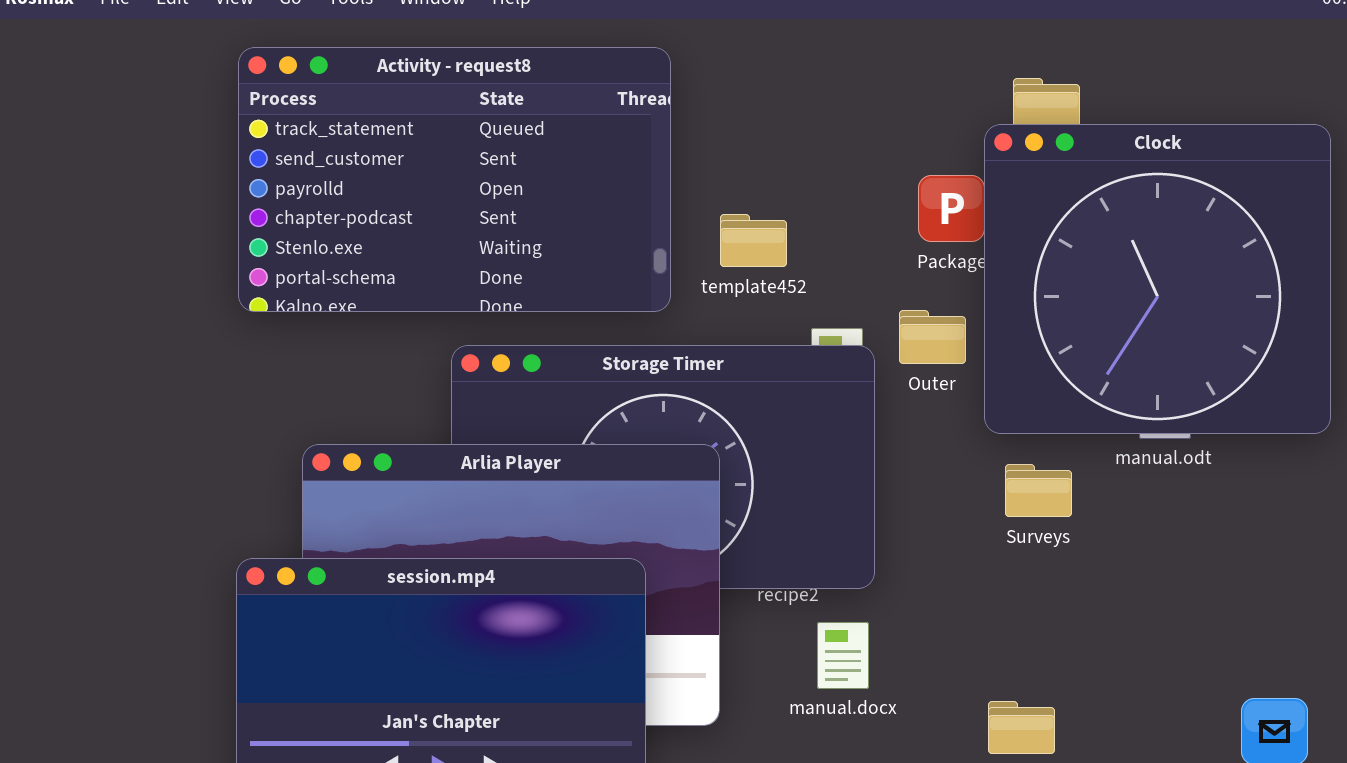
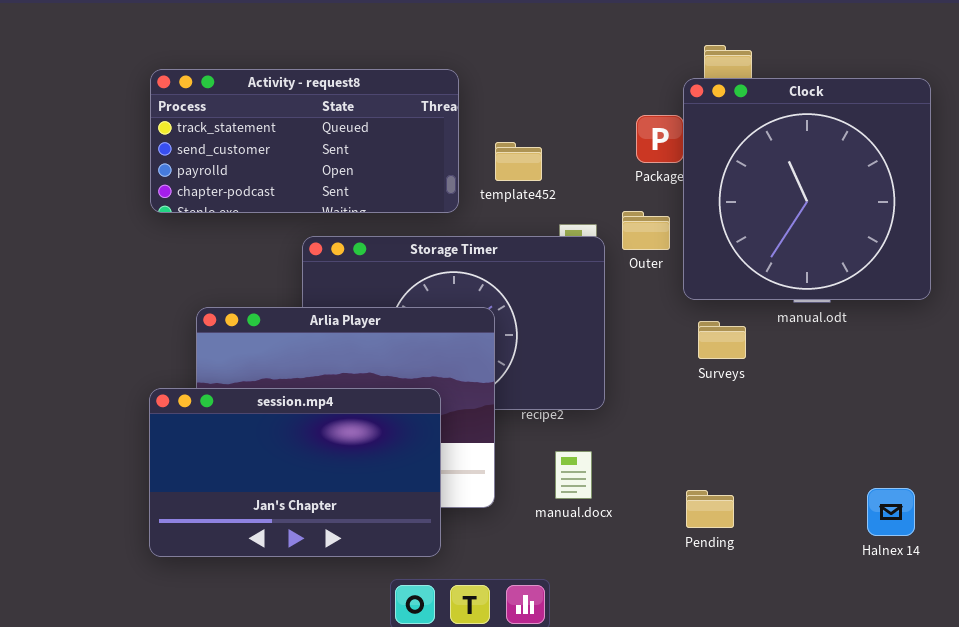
Activity - request8: [238,47,671,312] -> [150,69,459,213], resized
manual.docx: [817,622,869,689] -> [555,451,592,499], moved

